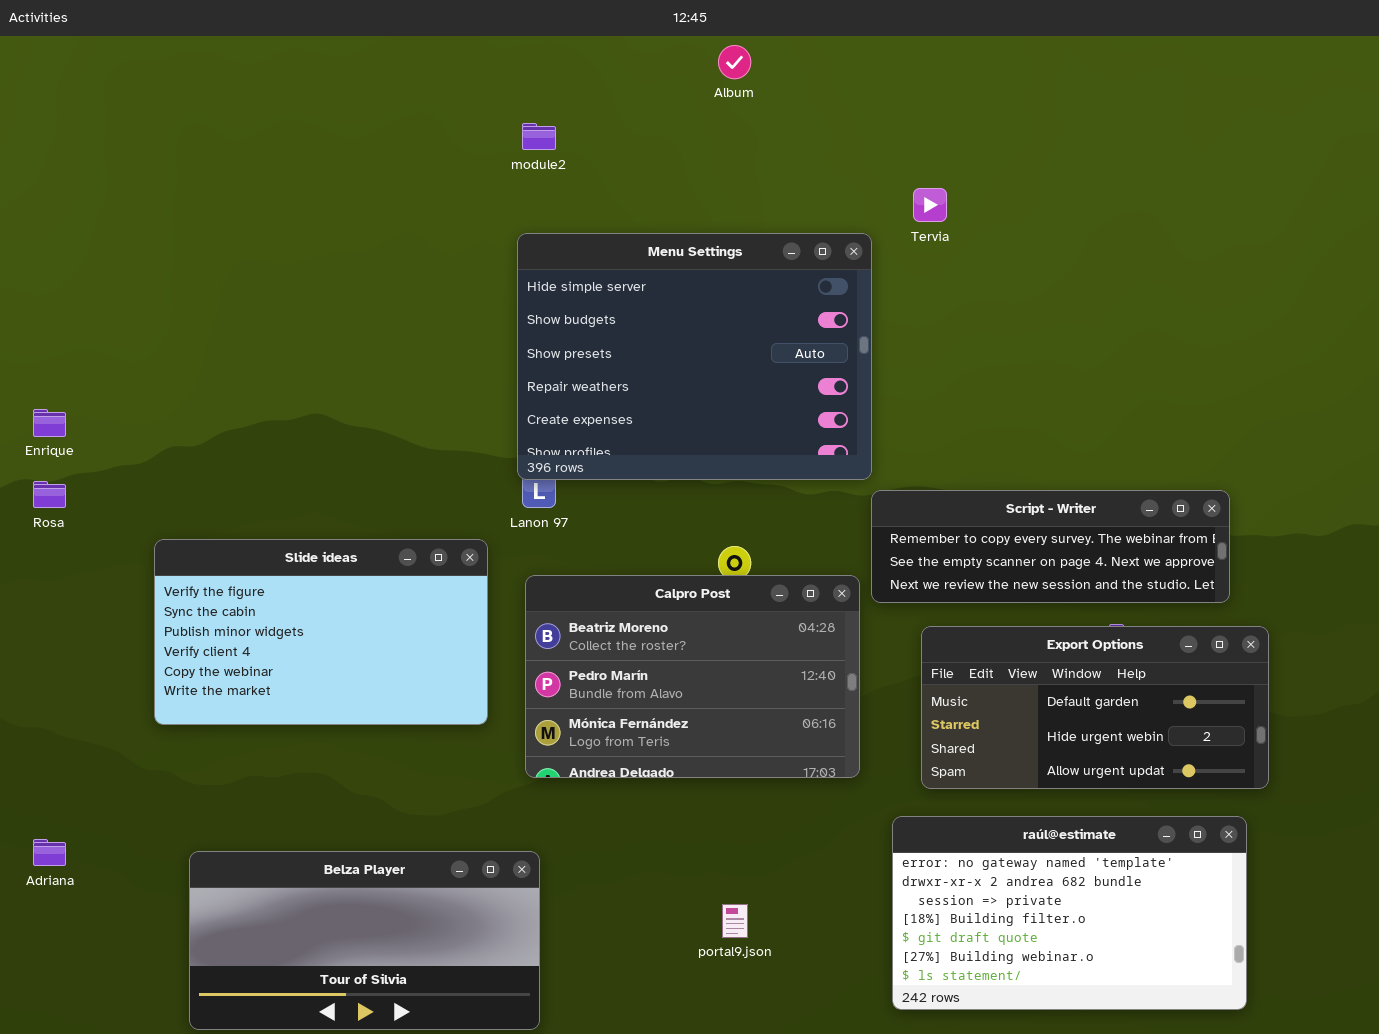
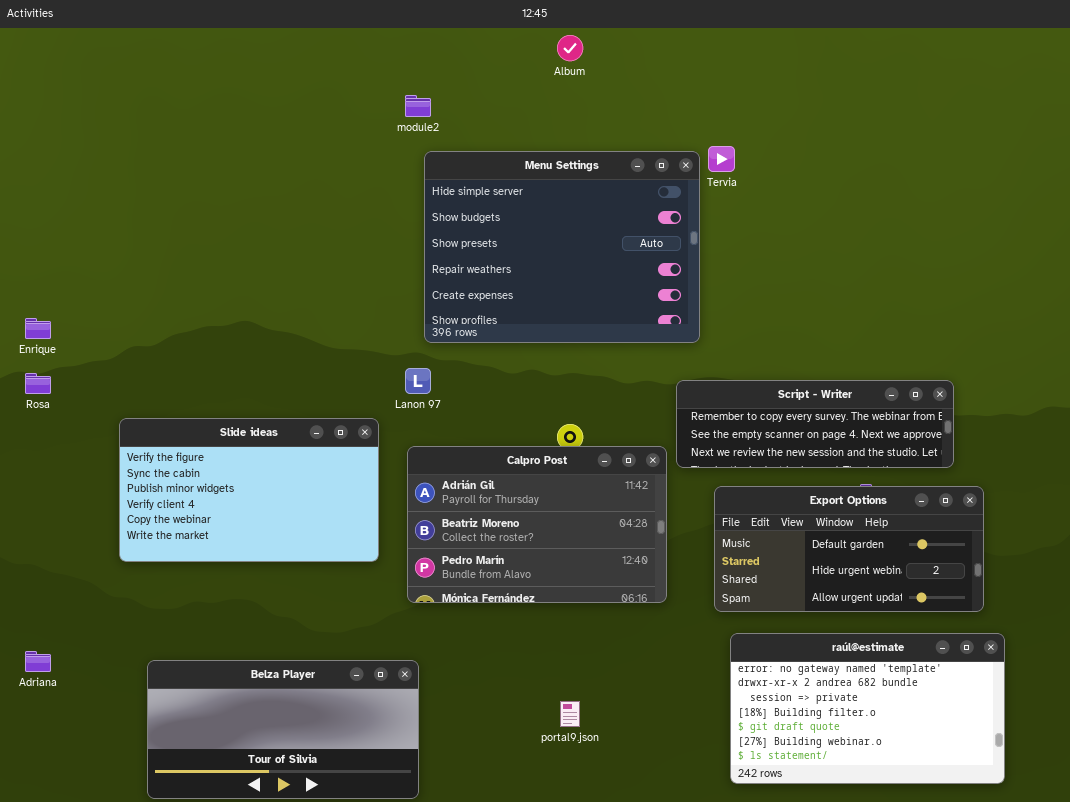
Menu Settings: [517,233,872,480] -> [424,151,700,343], moved
Calpro Post: [525,575,860,778] -> [407,446,667,603], scrolled up 1 row
raúl@estimate: [892,816,1247,1010] -> [730,633,1005,784], moved

